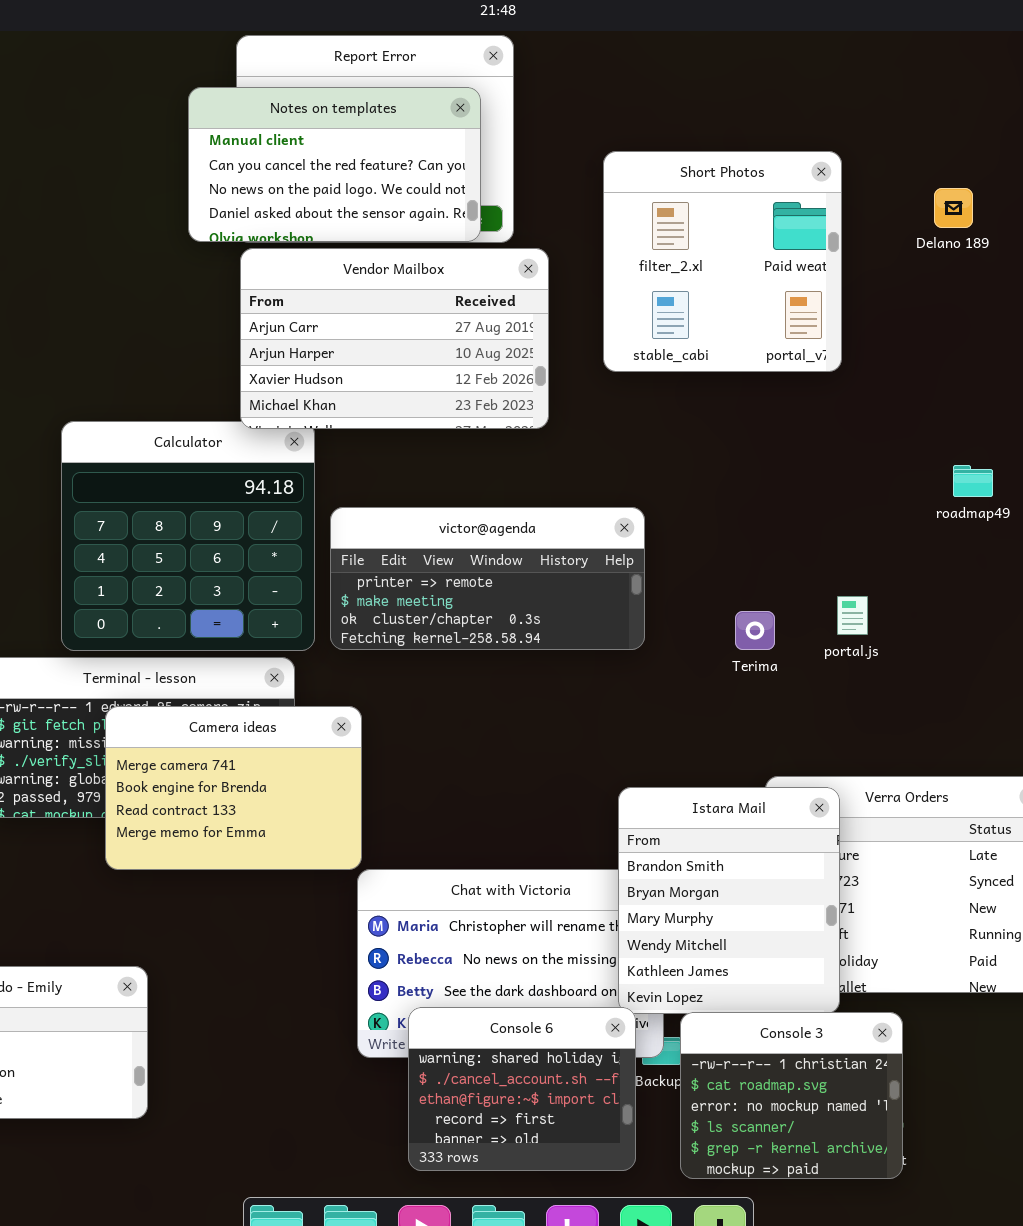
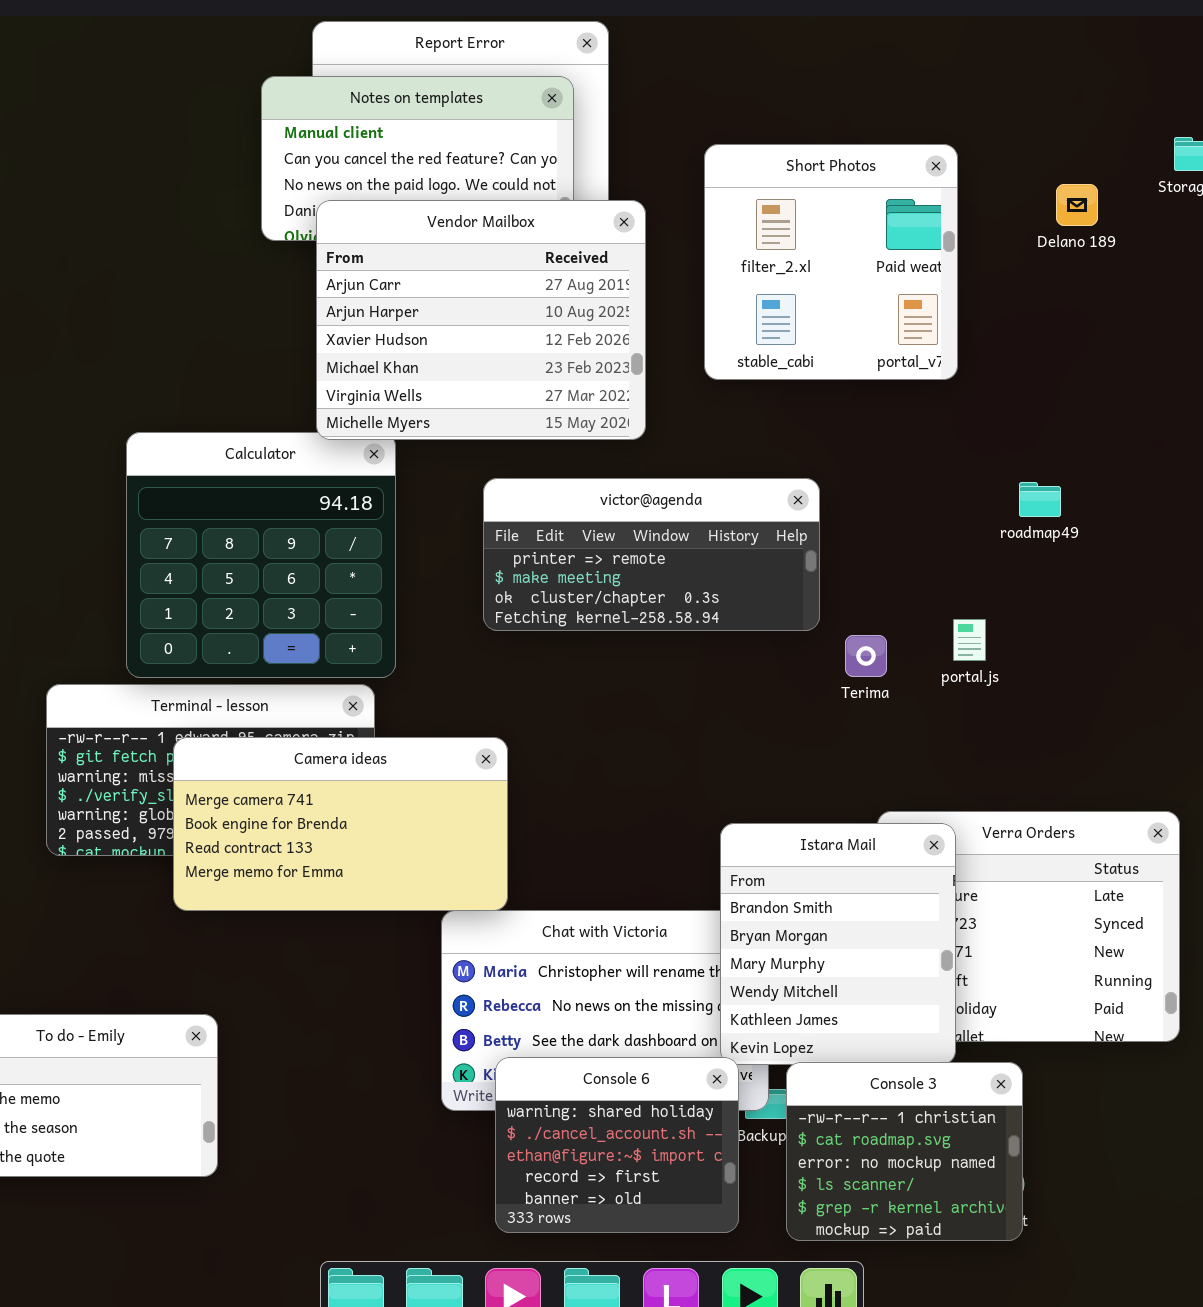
Vendor Mailbox: [240,248,549,429] -> [316,200,646,440], resized
roadmap49: [953,465,993,497] -> [1019,482,1061,517], moved
victor@agenda: [330,507,645,650] -> [483,478,820,631], moved
Camera ideas: [105,706,362,870] -> [173,737,508,911], resized

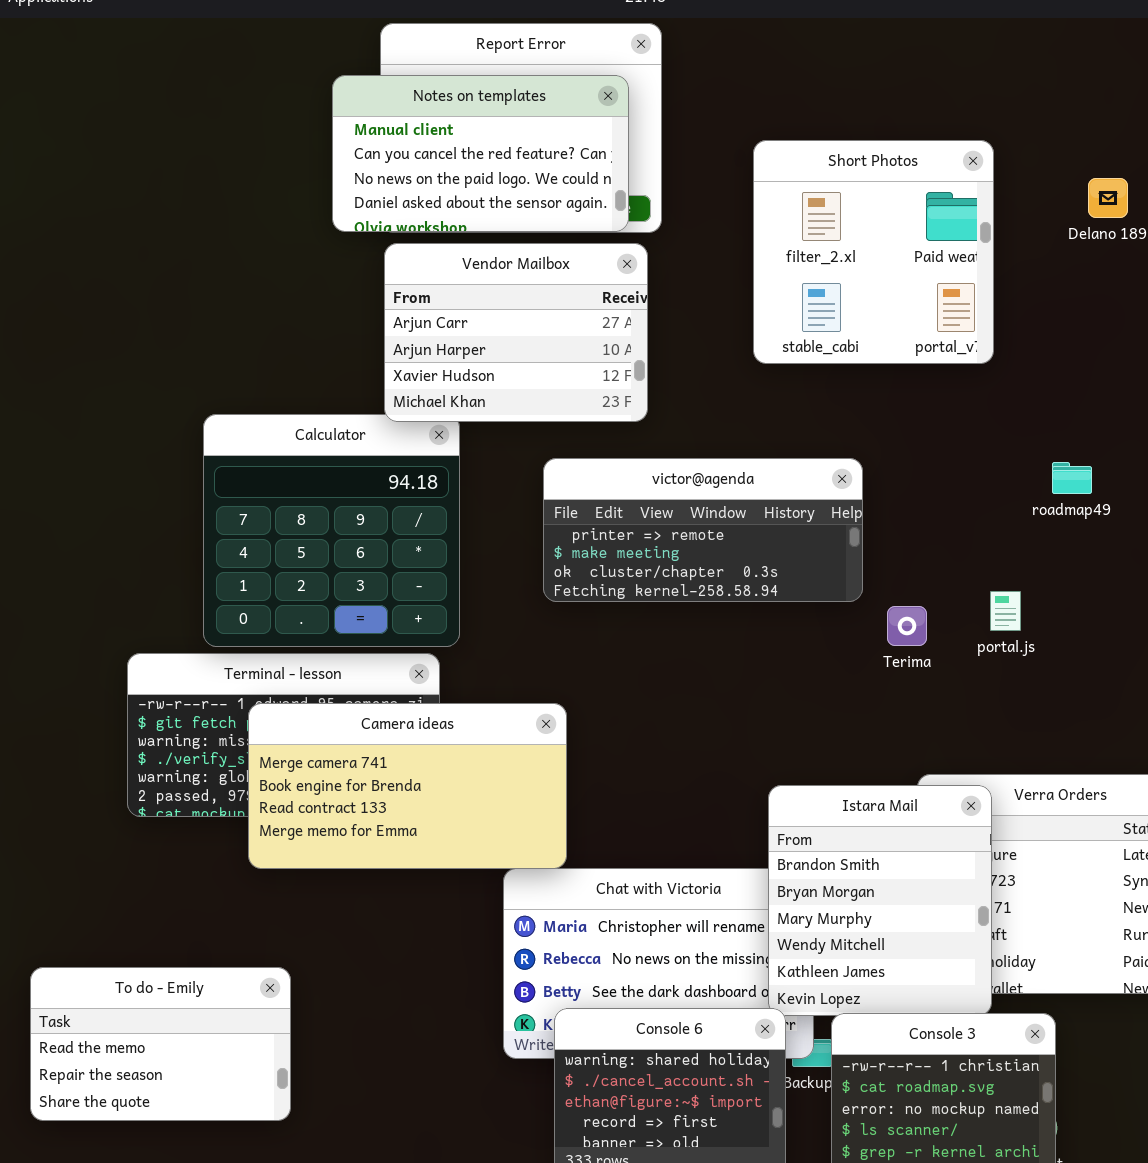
Vendor Mailbox: [316,200,646,440] -> [384,243,648,422], resized

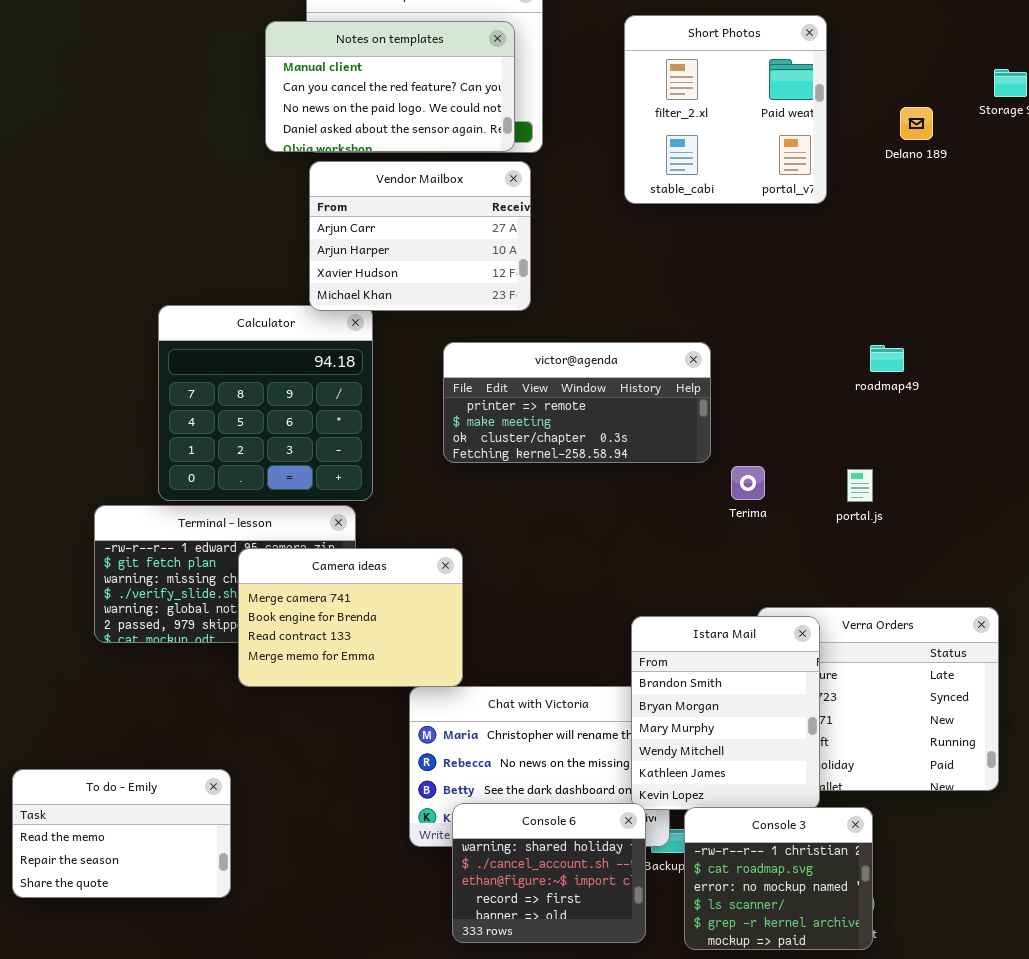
Short Photos: [753,140,994,364] -> [624,15,827,204], moved
portal.js: [990,591,1021,631] -> [847,469,873,502], moved
Camera ideas: [248,703,567,869] -> [238,548,463,687], resized

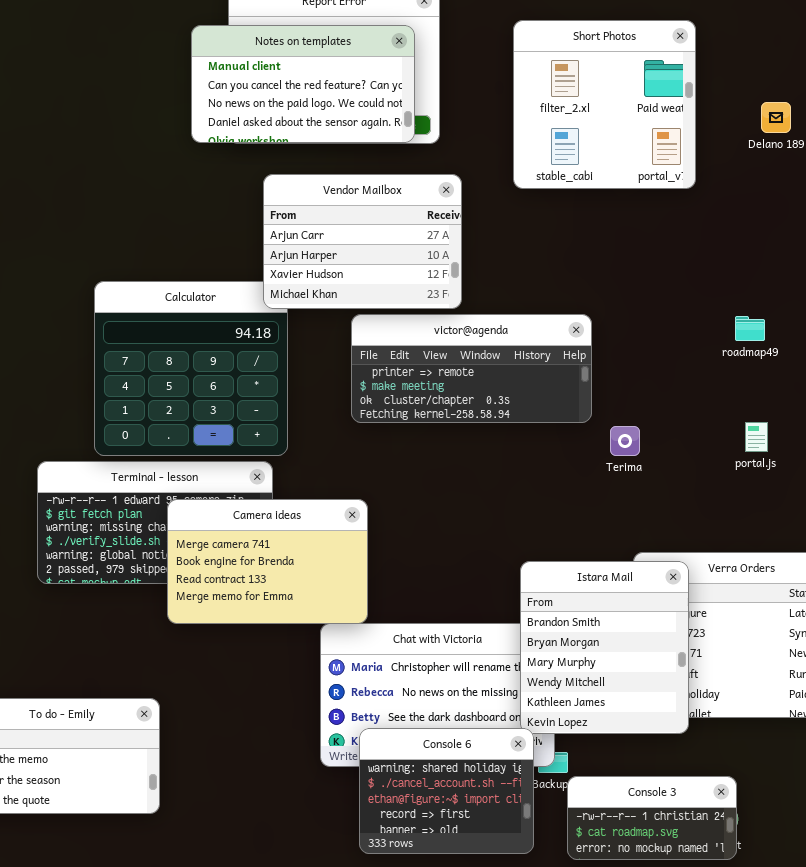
Vendor Mailbox: [309,161,531,311] -> [263,174,462,309], moved
portal.js: [847,469,873,502] -> [745,422,768,452], moved
Console 3: [684,807,873,950] -> [567,776,737,860], resized

